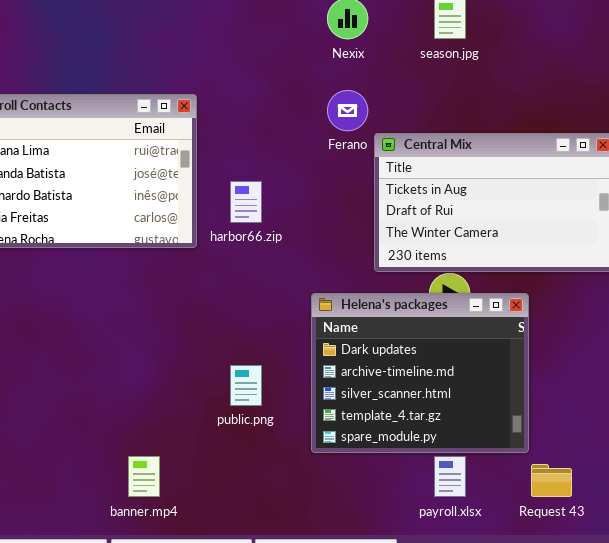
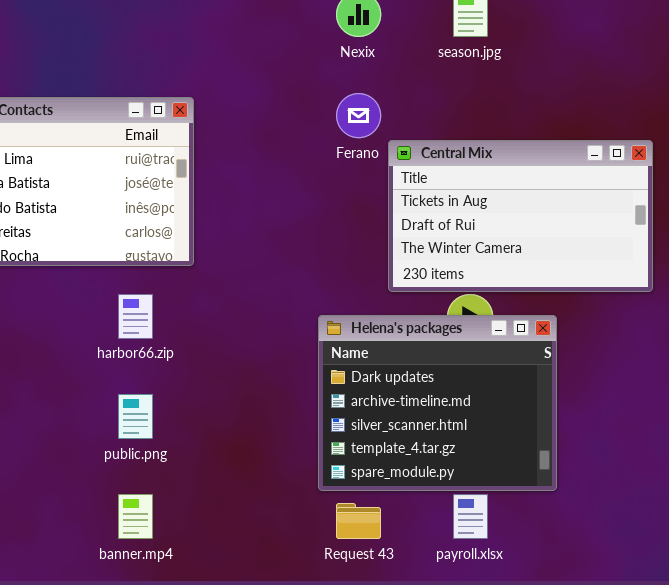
harbor66.zip: [230,181,262,223] -> [118,294,153,339], moved
public.png: [230,365,262,406] -> [118,394,153,439], moved
Request 43: [531,464,572,497] -> [336,503,381,539], moved

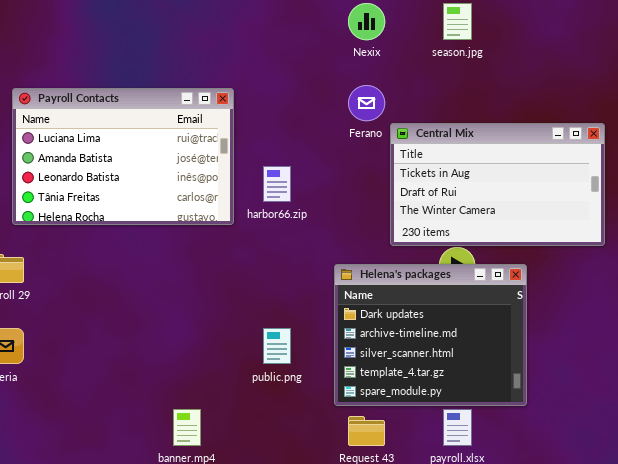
harbor66.zip: [118,294,153,339] -> [263,166,291,202], moved
public.png: [118,394,153,439] -> [263,328,291,364], moved

